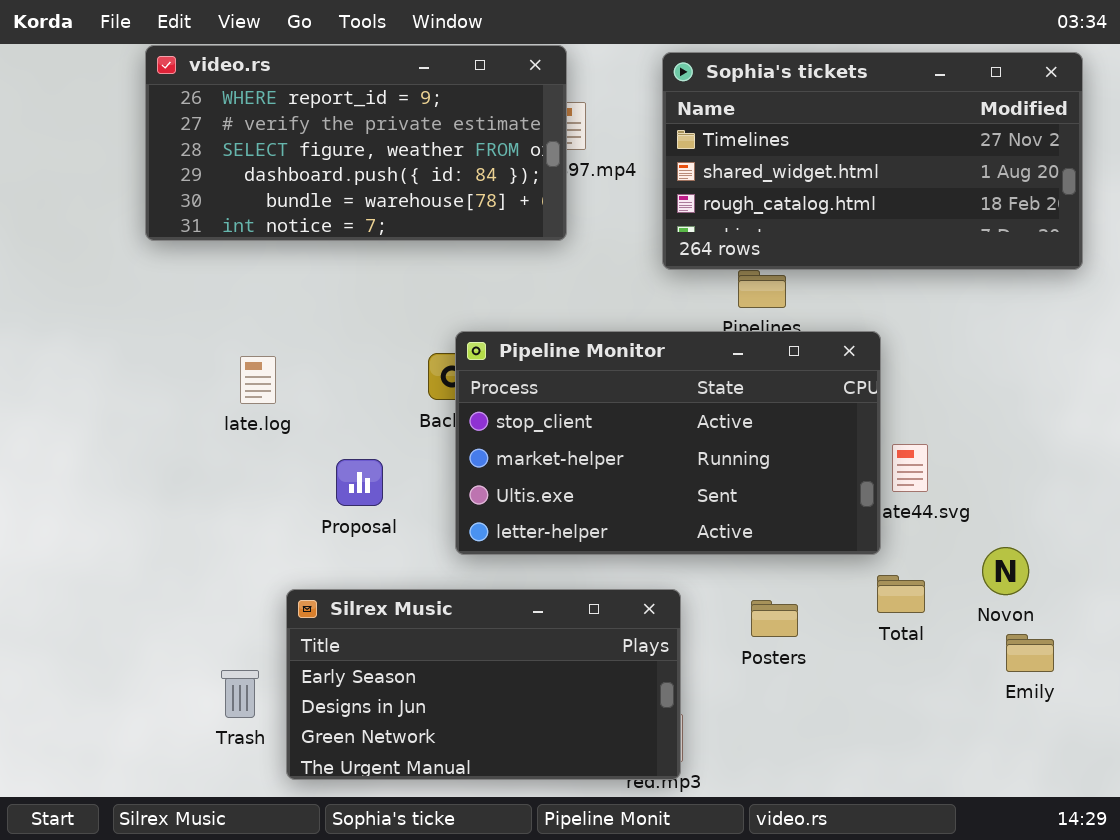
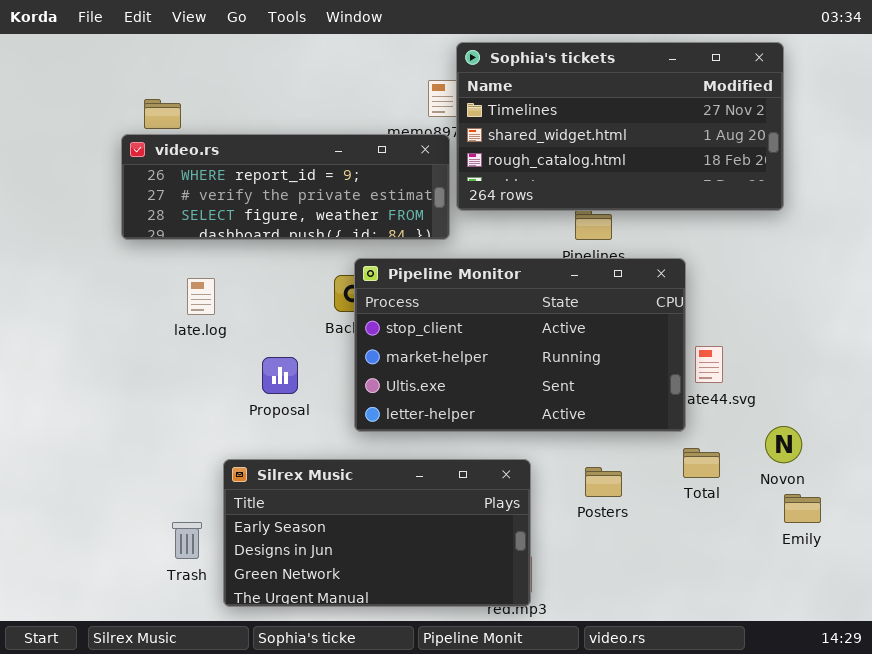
video.rs: [145,45,567,241] -> [121,134,450,240], moved, resized
Sophia's tickets: [662,52,1083,270] -> [456,42,784,211], moved

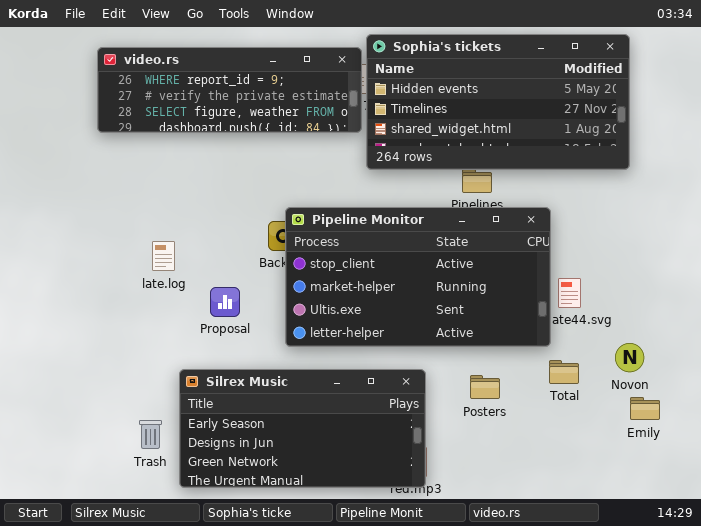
Sophia's tickets: [456,42,784,211] -> [366,34,630,170], scrolled up 1 row
video.rs: [121,134,450,240] -> [97,47,362,133], moved
late.log: [187,278,215,315] -> [152,241,175,271], moved

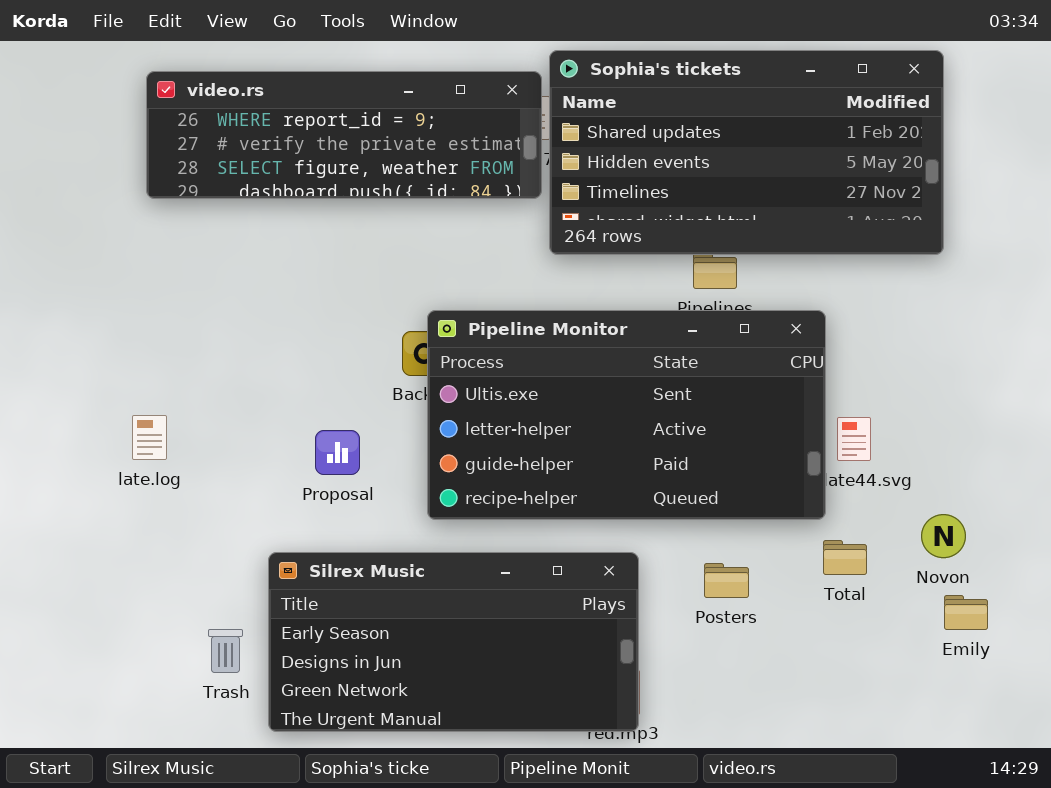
Sophia's tickets: [366,34,630,170] -> [549,50,944,255], scrolled up 1 row
Pipeline Monitor: [285,207,551,347] -> [427,310,826,520], scrolled down 2 rows
late.log: [152,241,175,271] -> [132,415,167,460], moved

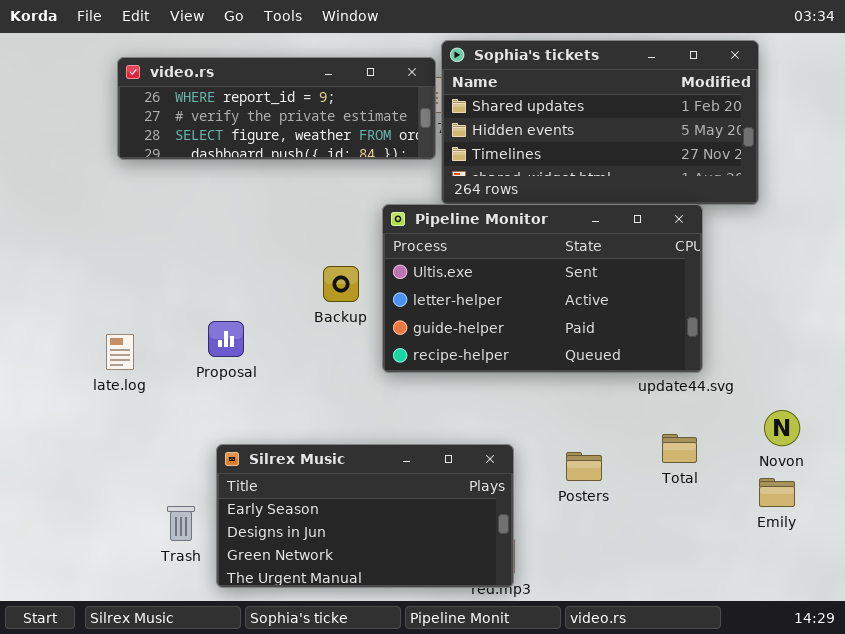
Pipeline Monitor: [427,310,826,520] -> [382,204,703,373], moved
Proposal: [315,430,360,475] -> [208,321,244,357], moved
Novon: [921,514,966,558] -> [764,410,800,446], moved

